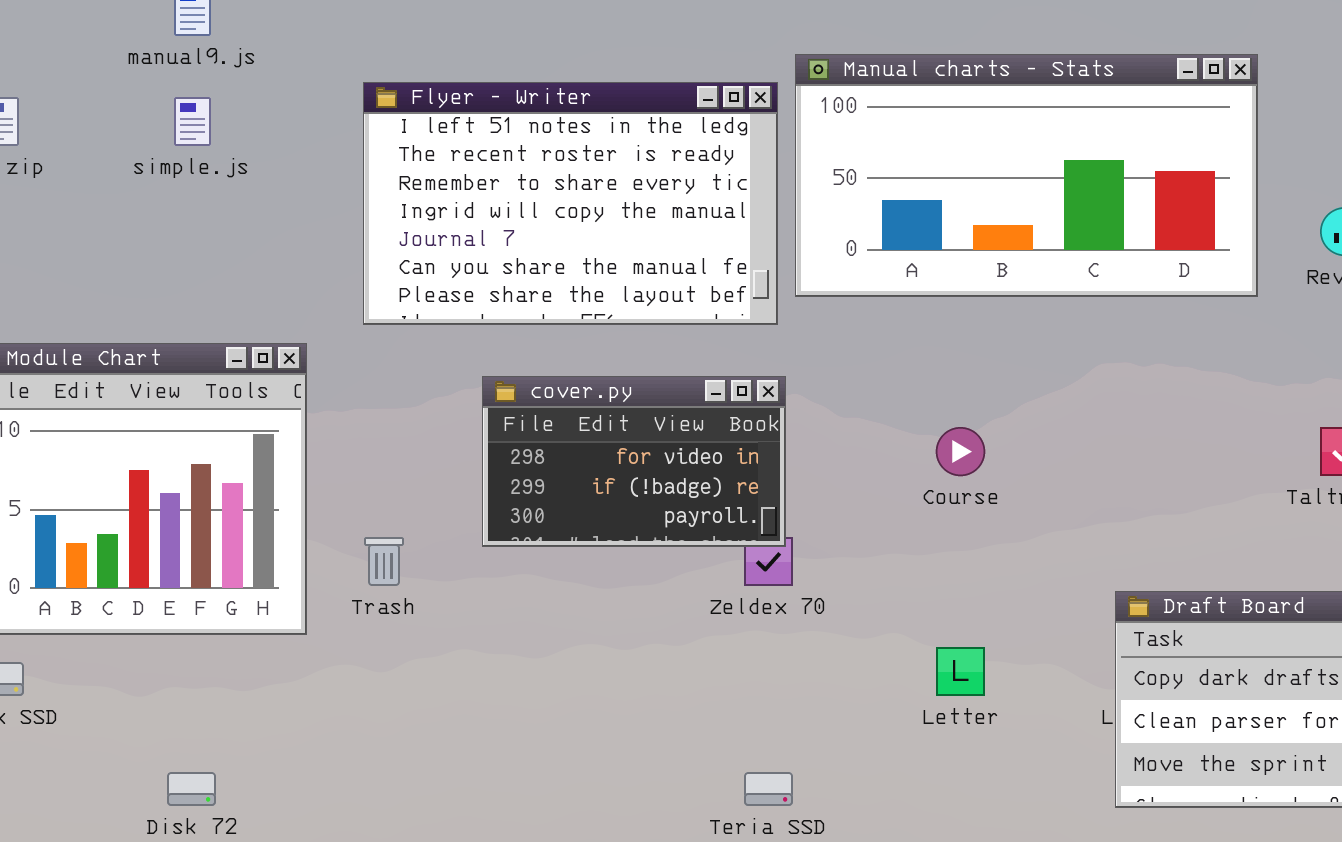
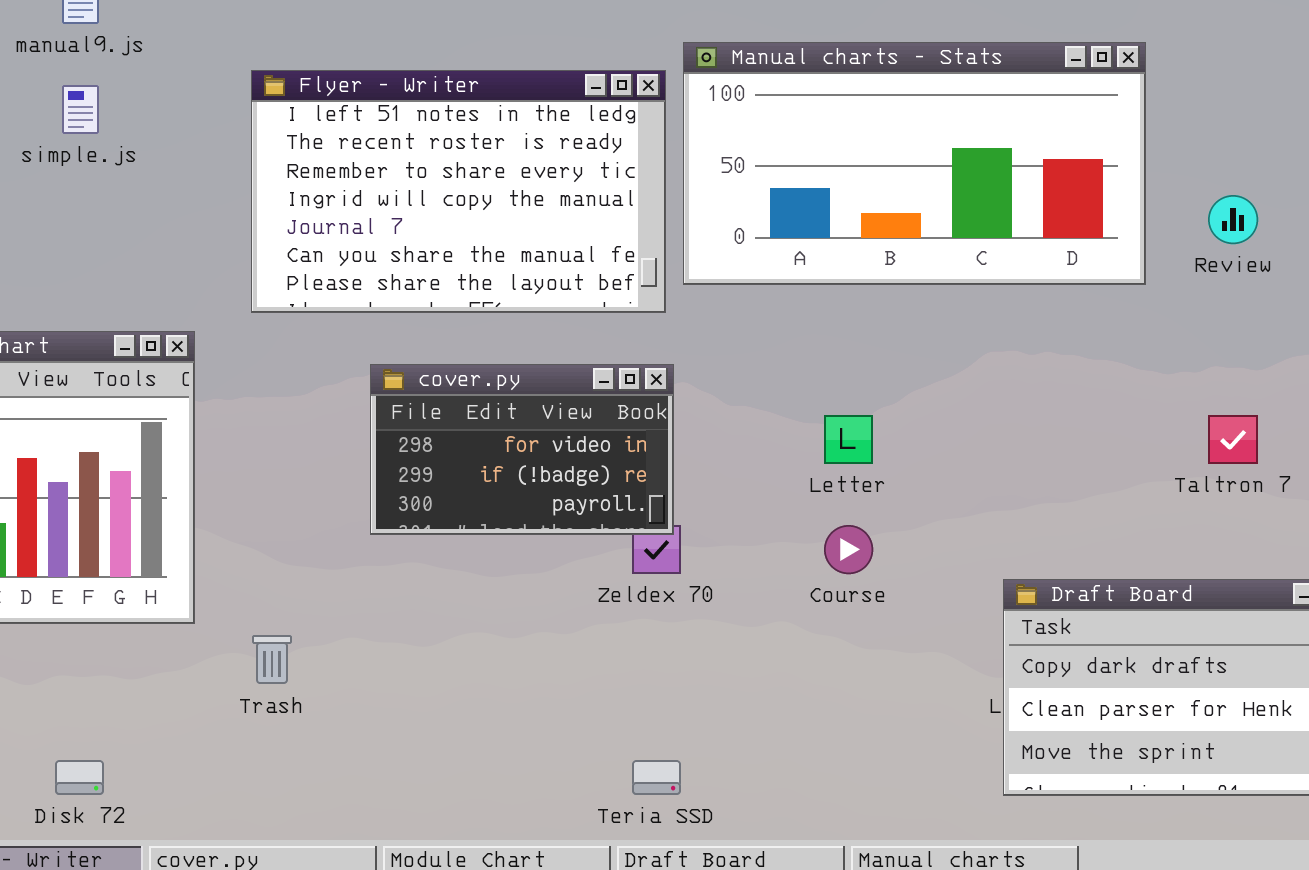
Course: [936,427,985,476] -> [824,525,873,574], moved
Trash: [364,537,404,586] -> [252,635,292,684], moved
Letter: [936,647,985,696] -> [824,415,873,464], moved

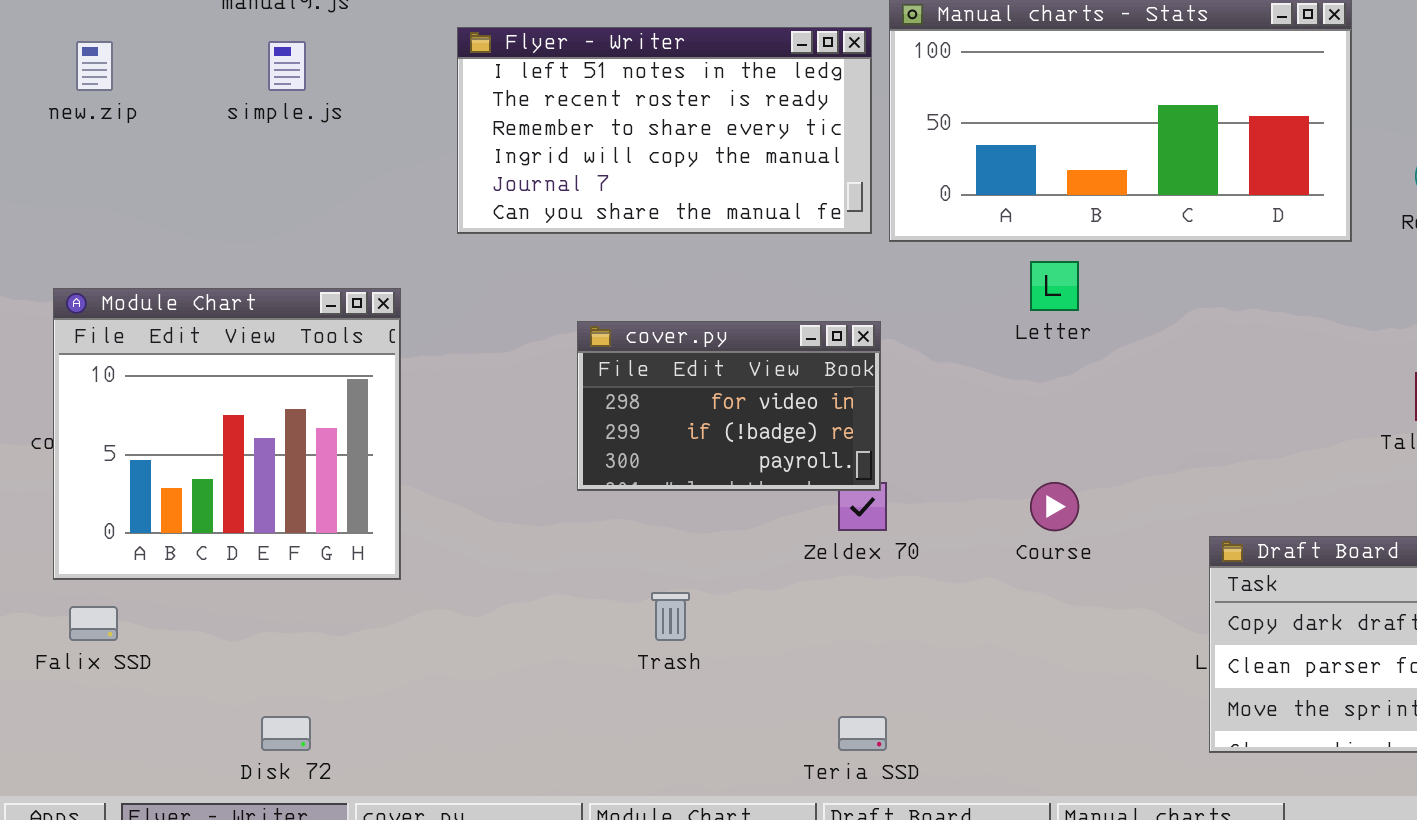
Flyer - Writer: [251,70,666,313] -> [457,27,872,234], resized
Letter: [824,415,873,464] -> [1030,261,1079,311], moved
Trash: [252,635,292,684] -> [651,592,690,641], moved

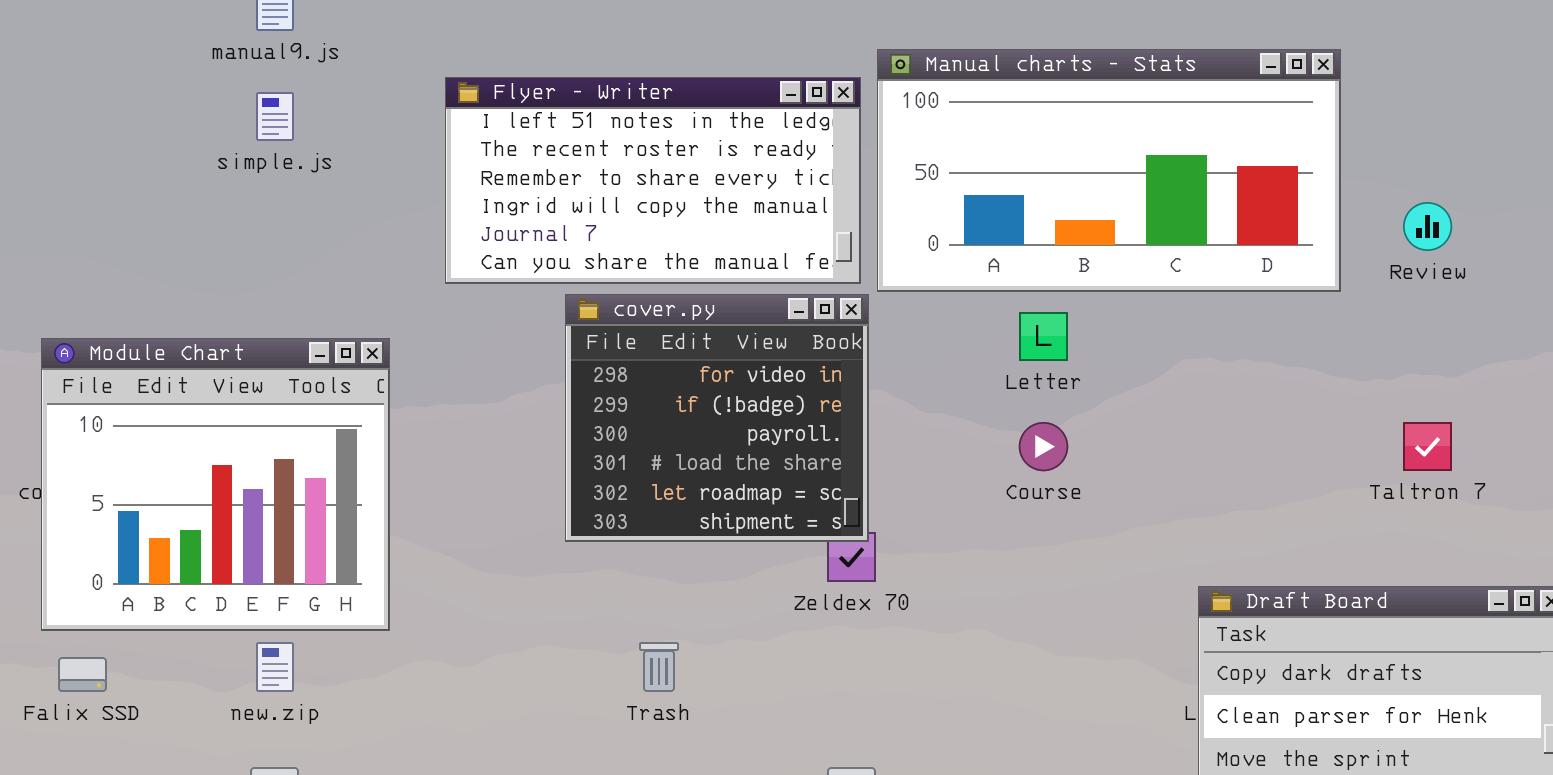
new.zip: [76,41,113,91] -> [256,642,294,692], moved
cover.py: [577,321,881,491] -> [565,294,869,542], resized
Course: [1030,482,1079,531] -> [1019,422,1068,471], moved

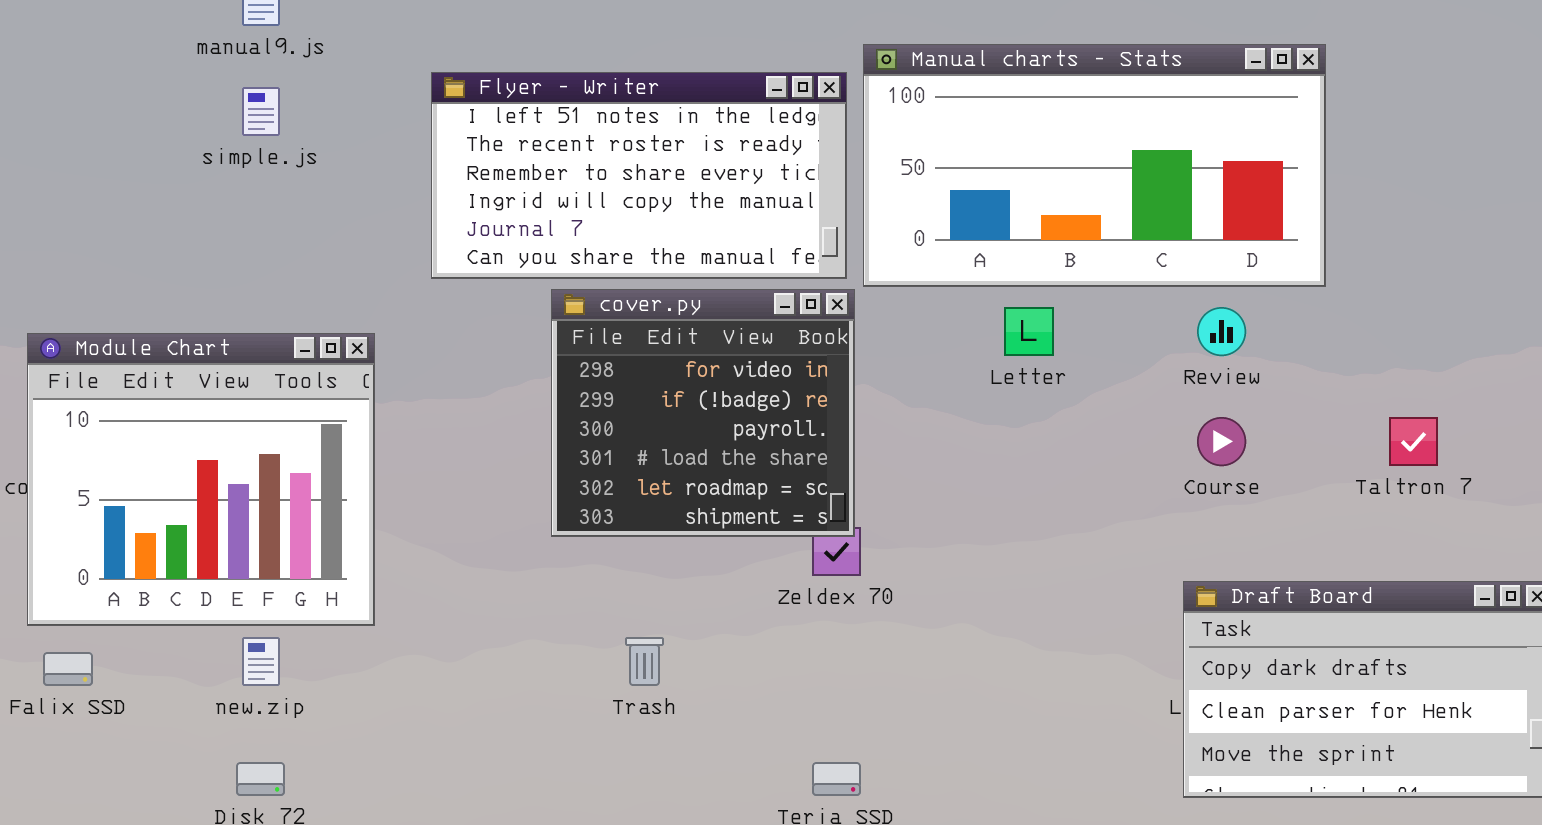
Review: [1403,202,1452,251] -> [1197,307,1246,356], moved
Course: [1019,422,1068,471] -> [1197,417,1246,466], moved

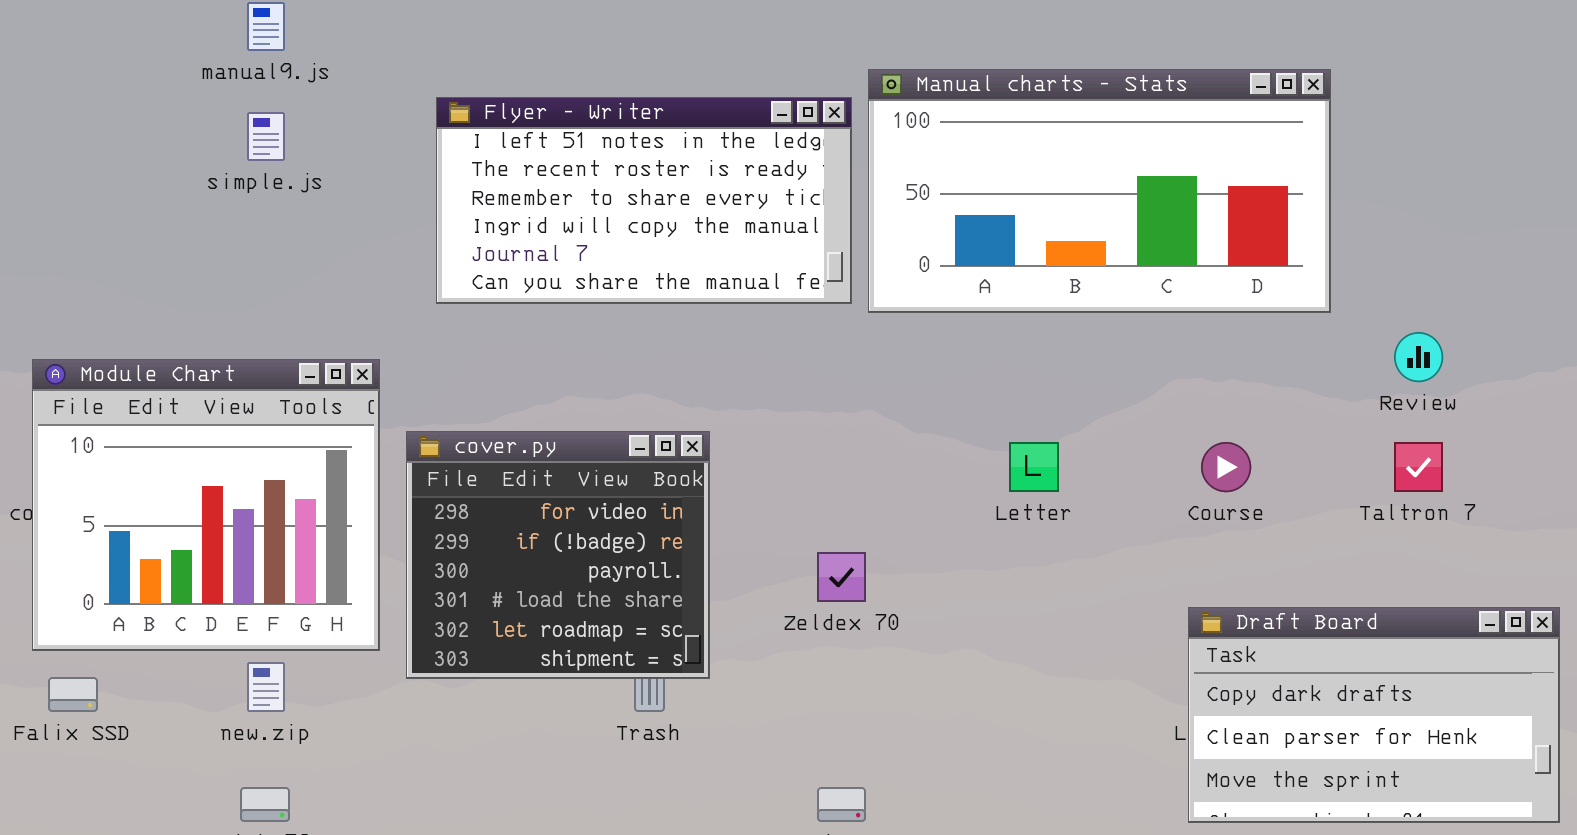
cover.py: [551,289,855,537] -> [406,431,710,679], moved
Letter: [1004,307,1054,356] -> [1009,442,1059,492], moved
Review: [1197,307,1246,356] -> [1394,332,1443,382], moved

